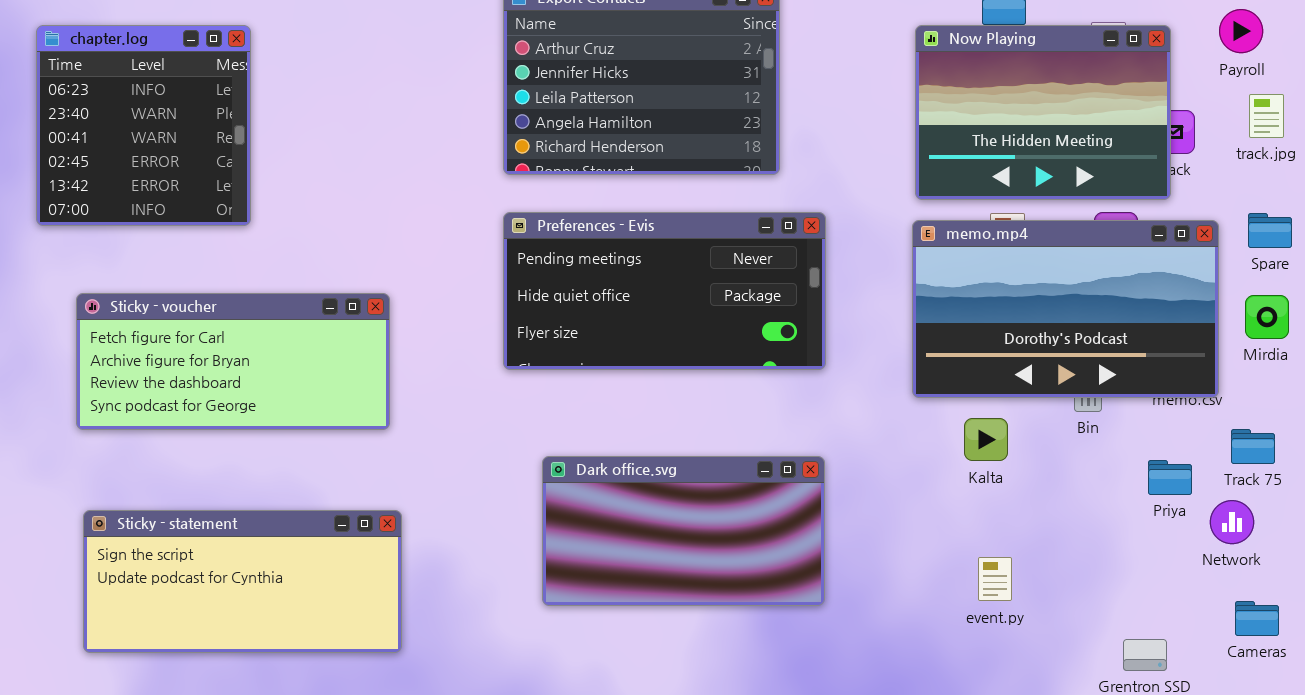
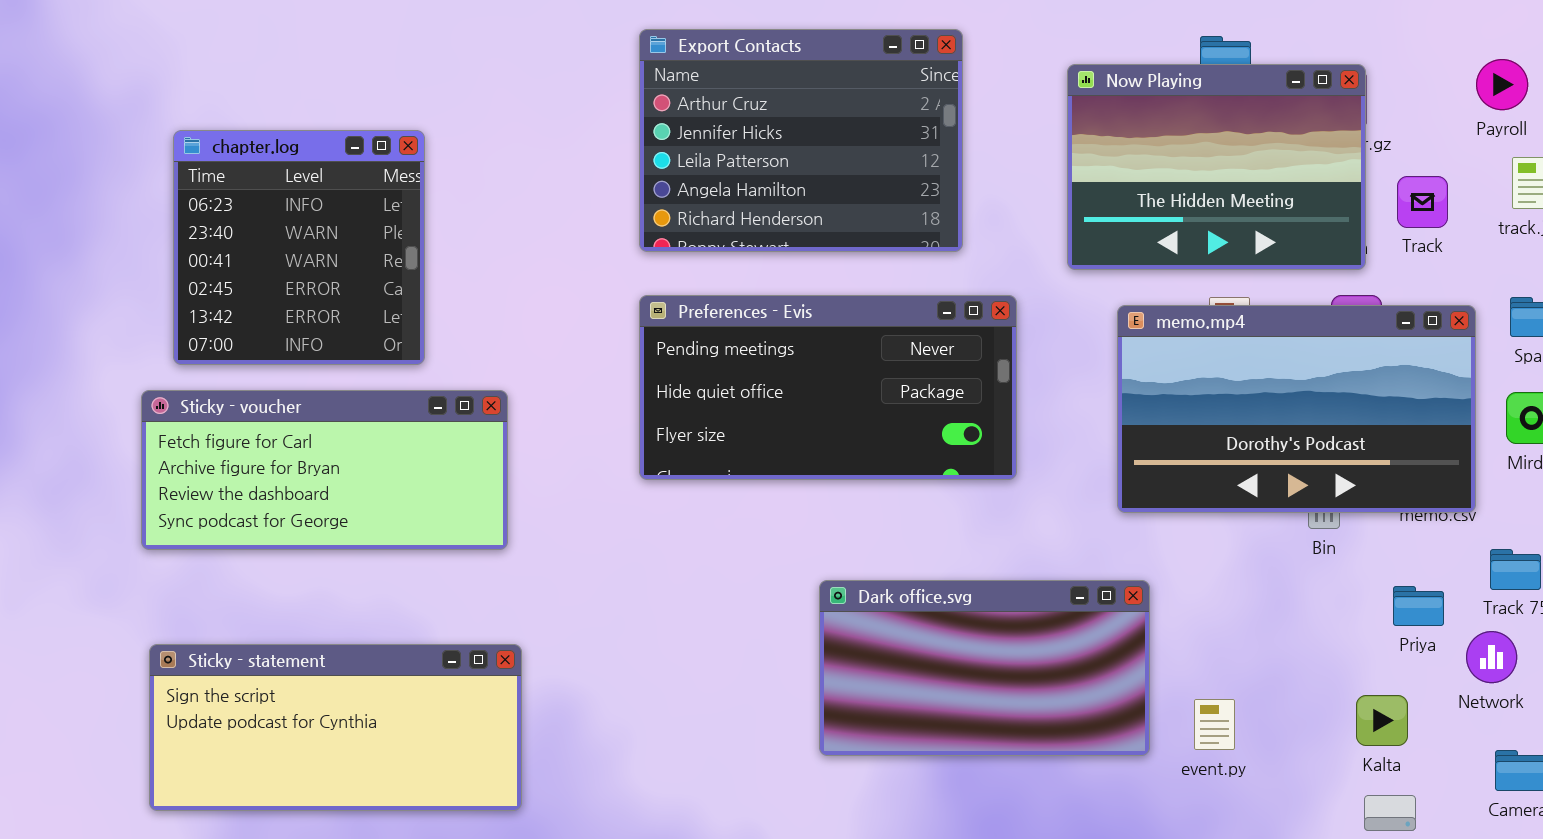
chapter.log: [36,25,251,226] -> [173,130,425,365], moved
Now Playing: [915,25,1171,200] -> [1067,64,1366,270], moved
Kalta: [964,418,1008,461] -> [1356,695,1408,746], moved
Dark office.svg: [542,456,825,606] -> [819,580,1150,756], moved

